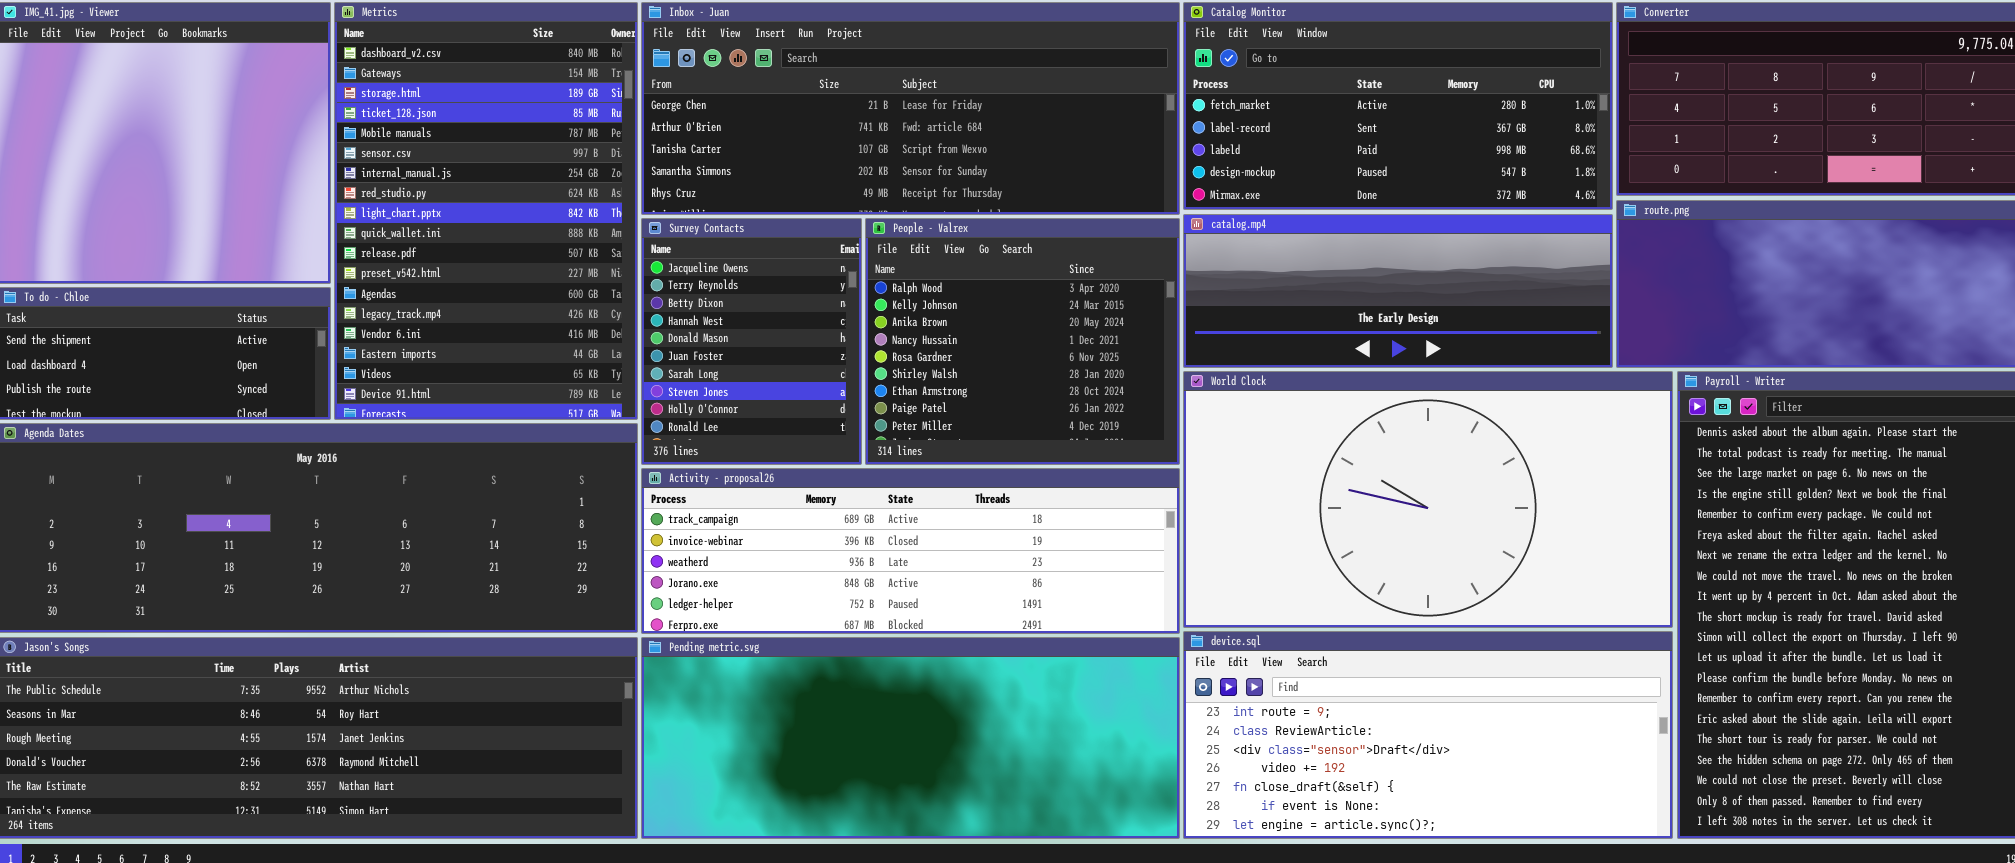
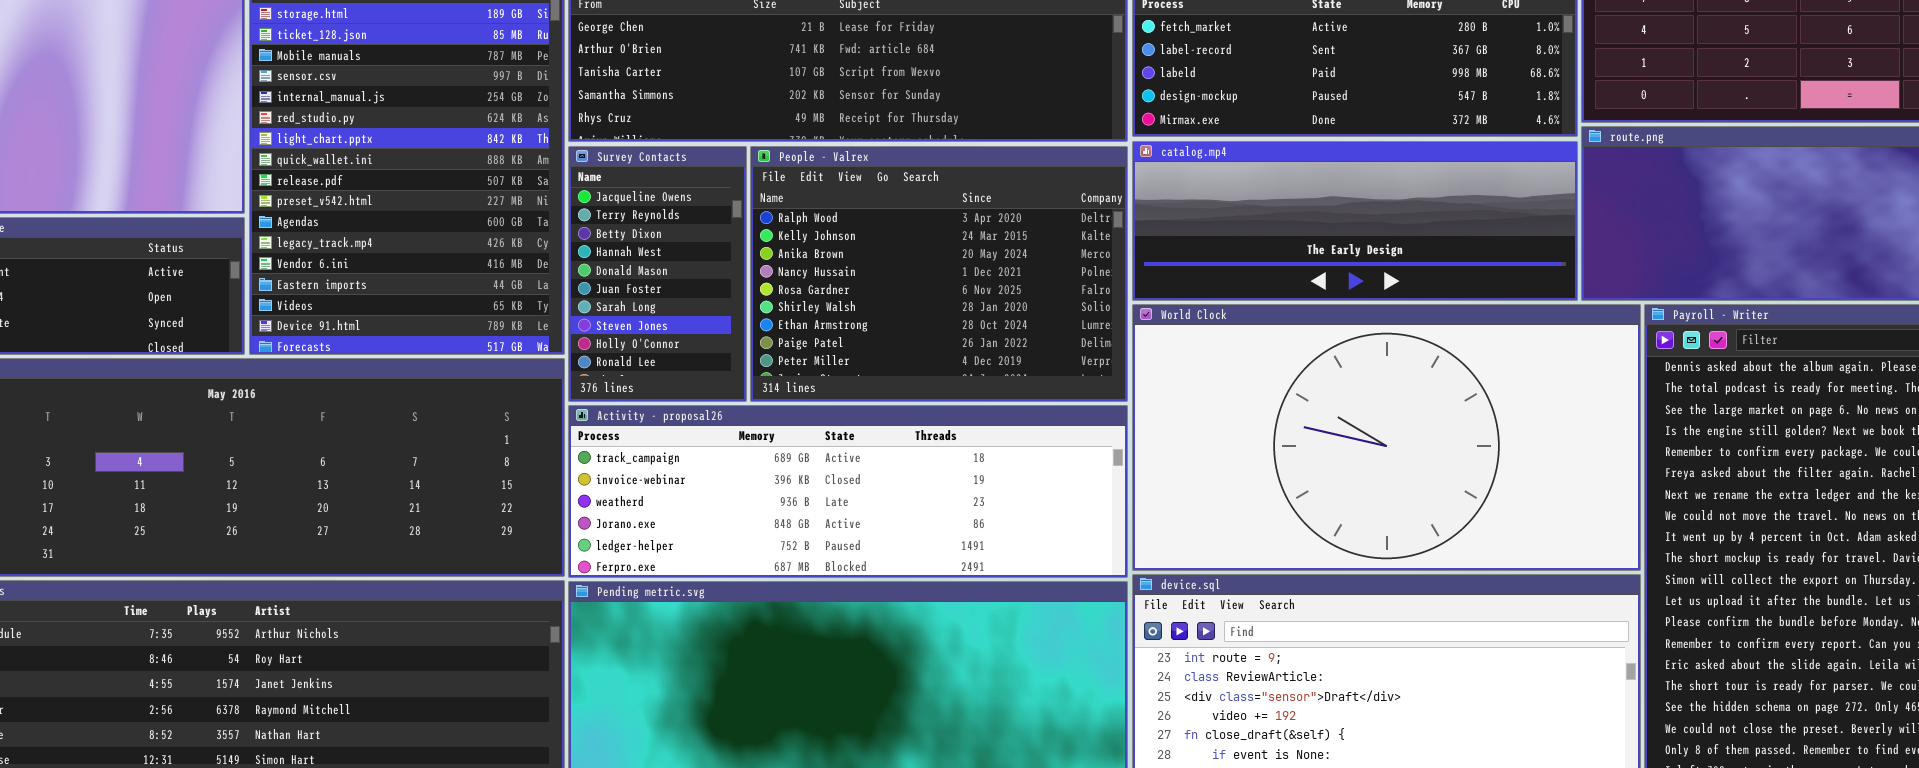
Survey Contacts: [641,218,862,465] -> [568,146,747,402], resized
People - Valrex: [865,218,1180,465] -> [750,146,1128,402], resized

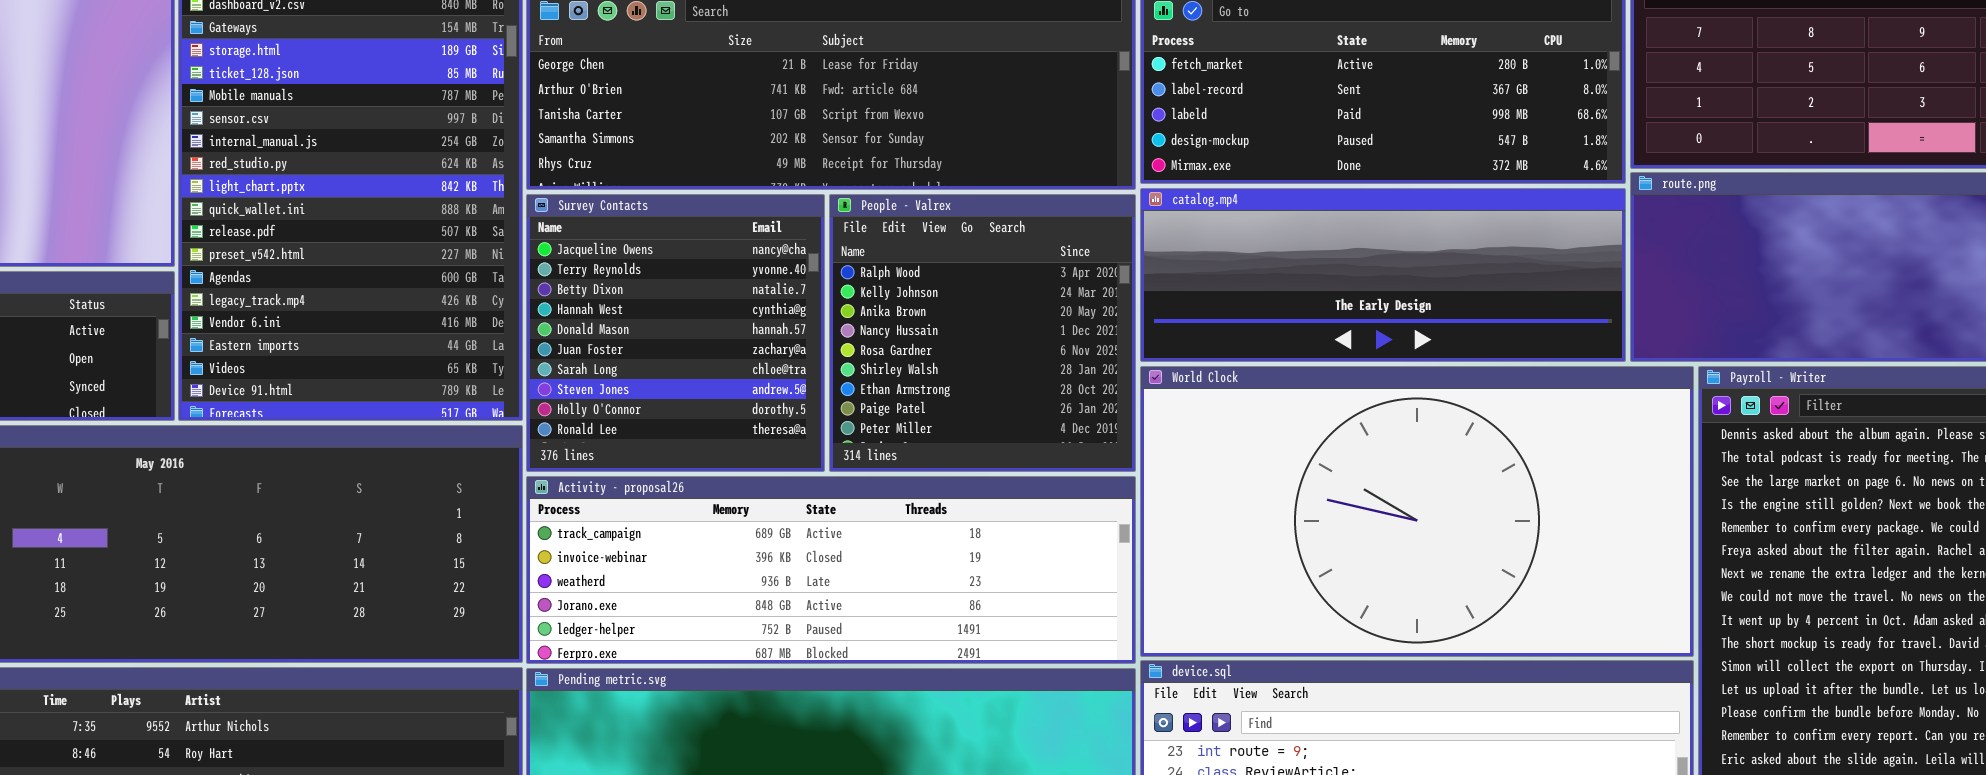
Survey Contacts: [568,146,747,402] -> [526,194,825,472], resized
People - Valrex: [750,146,1128,402] -> [829,194,1136,472], resized

